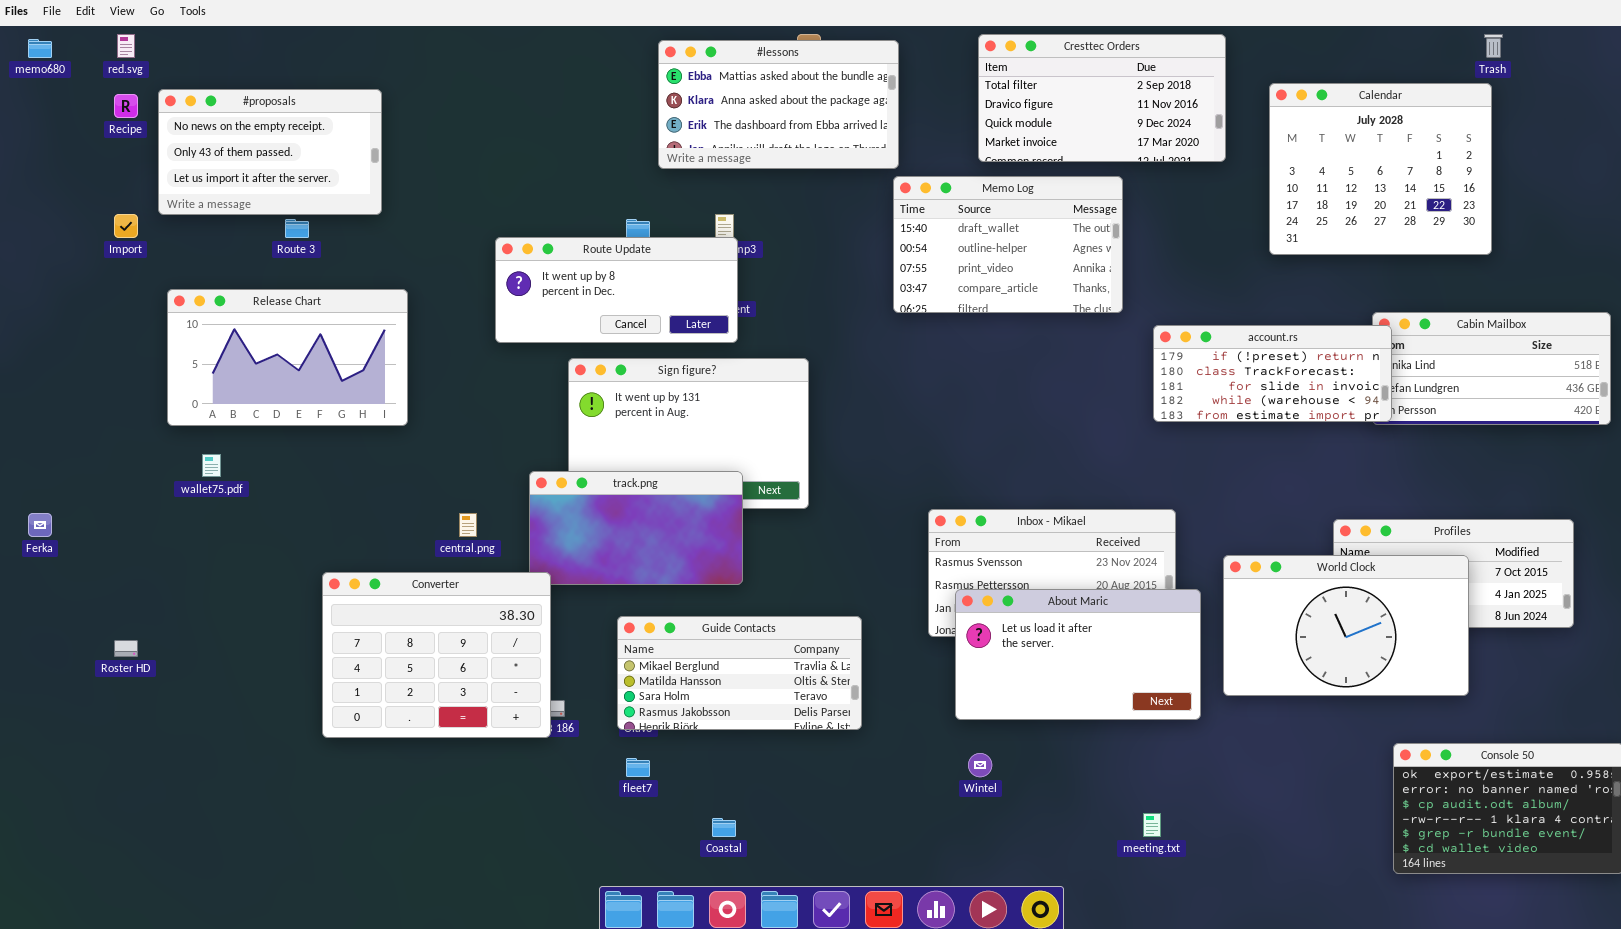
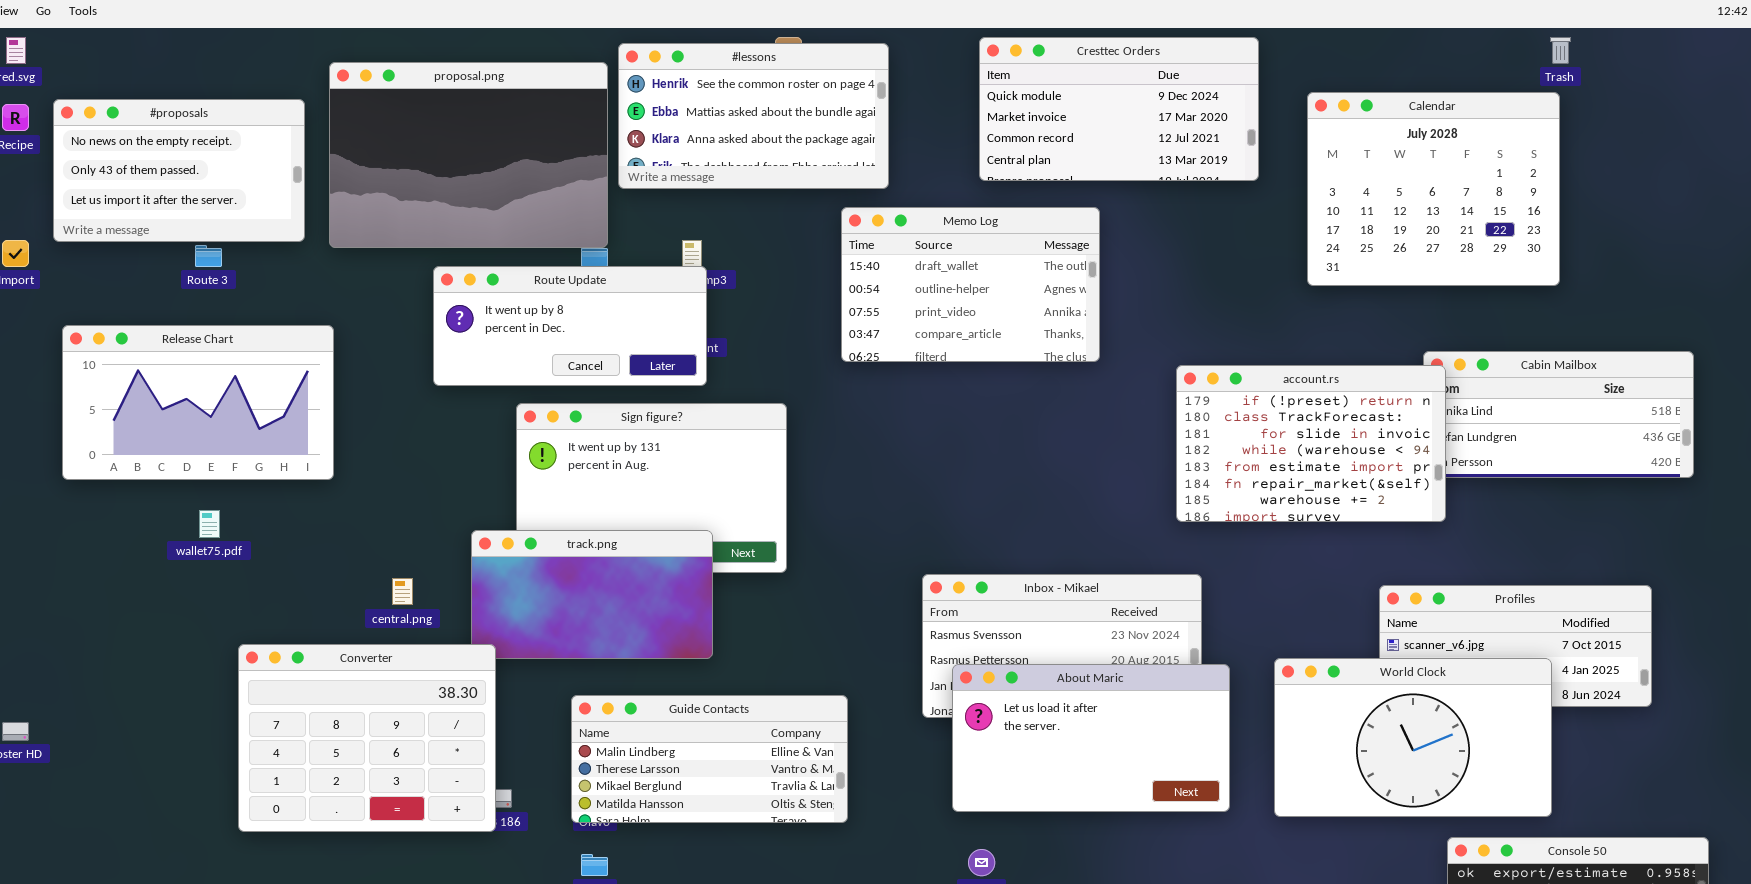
Cresttec Orders: [978,34,1226,162] -> [979,37,1259,181], scrolled down 2 rows
#lessons: [658,40,899,169] -> [618,43,889,189], scrolled up 1 row
proposal.png: none -> [329,62,608,248], opened
Memo Log: [893,176,1123,313] -> [841,207,1100,362], moved
account.rs: [1153,325,1392,422] -> [1176,365,1446,522], resized
wallet75.pdf: [202,454,221,477] -> [199,510,220,538], moved
World Clock: [1223,555,1469,696] -> [1274,658,1552,817], moved
Guide Contacts: [617,616,862,730] -> [571,695,848,823], scrolled up 2 rows

